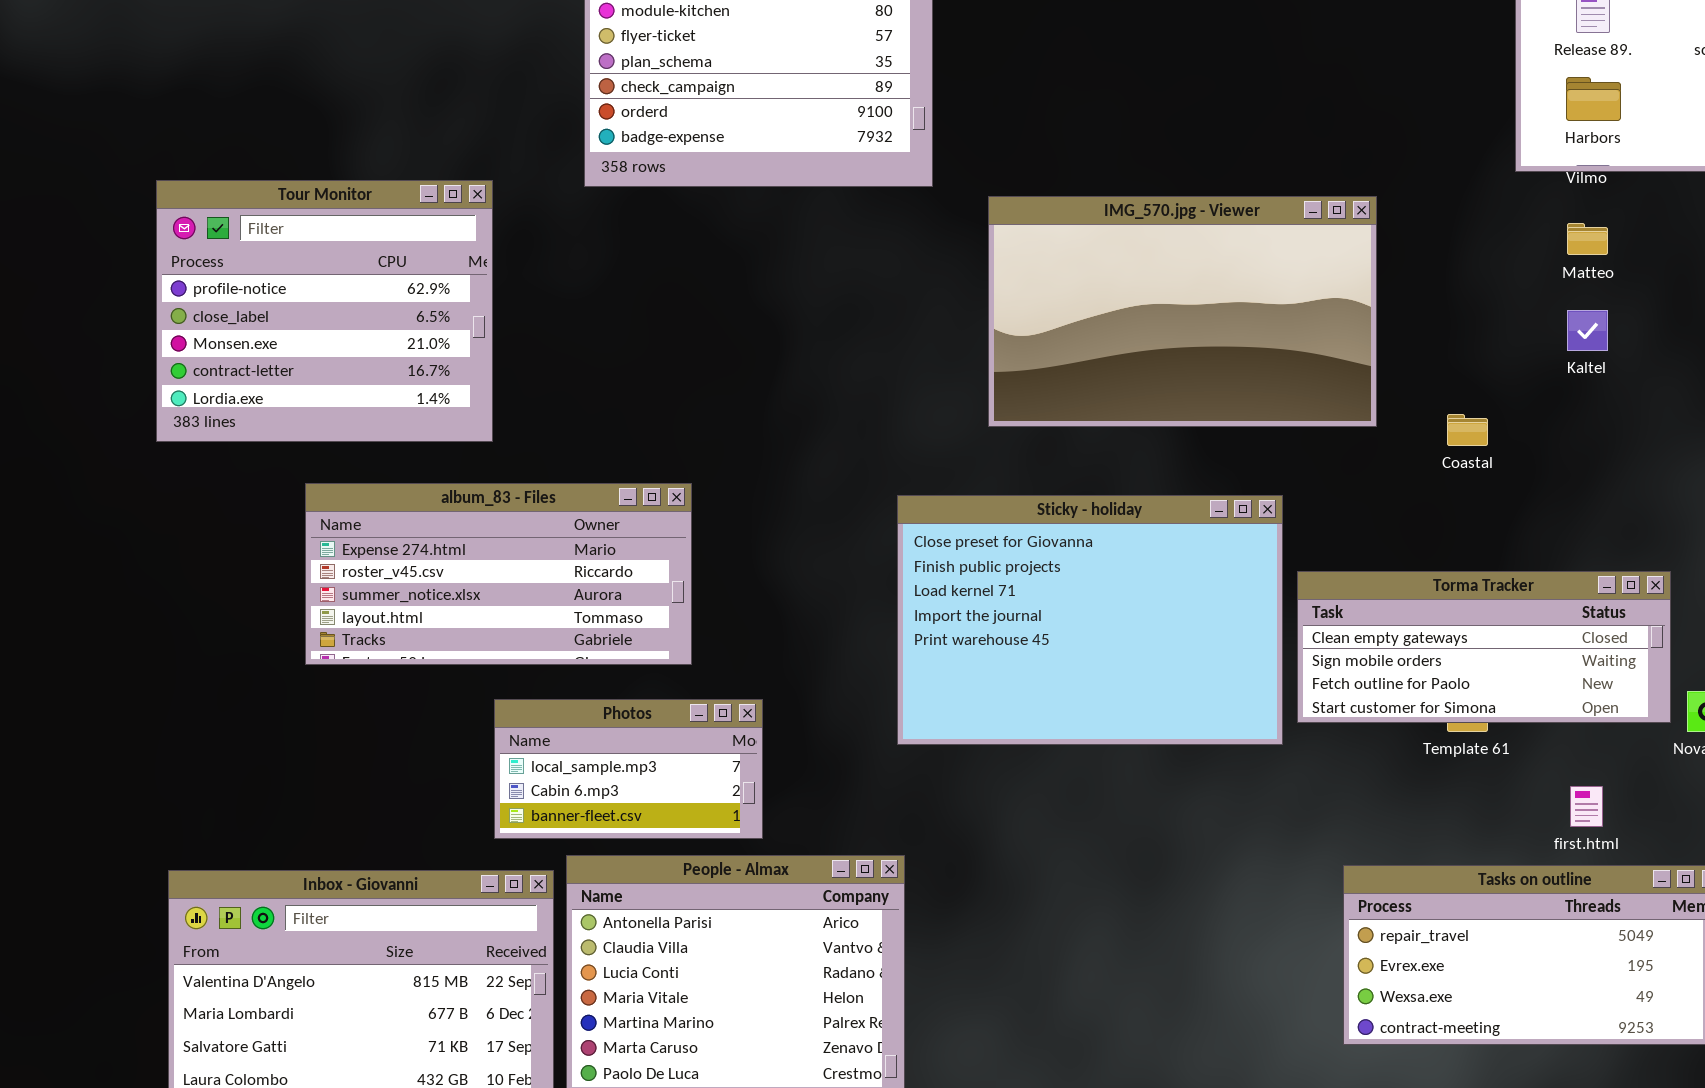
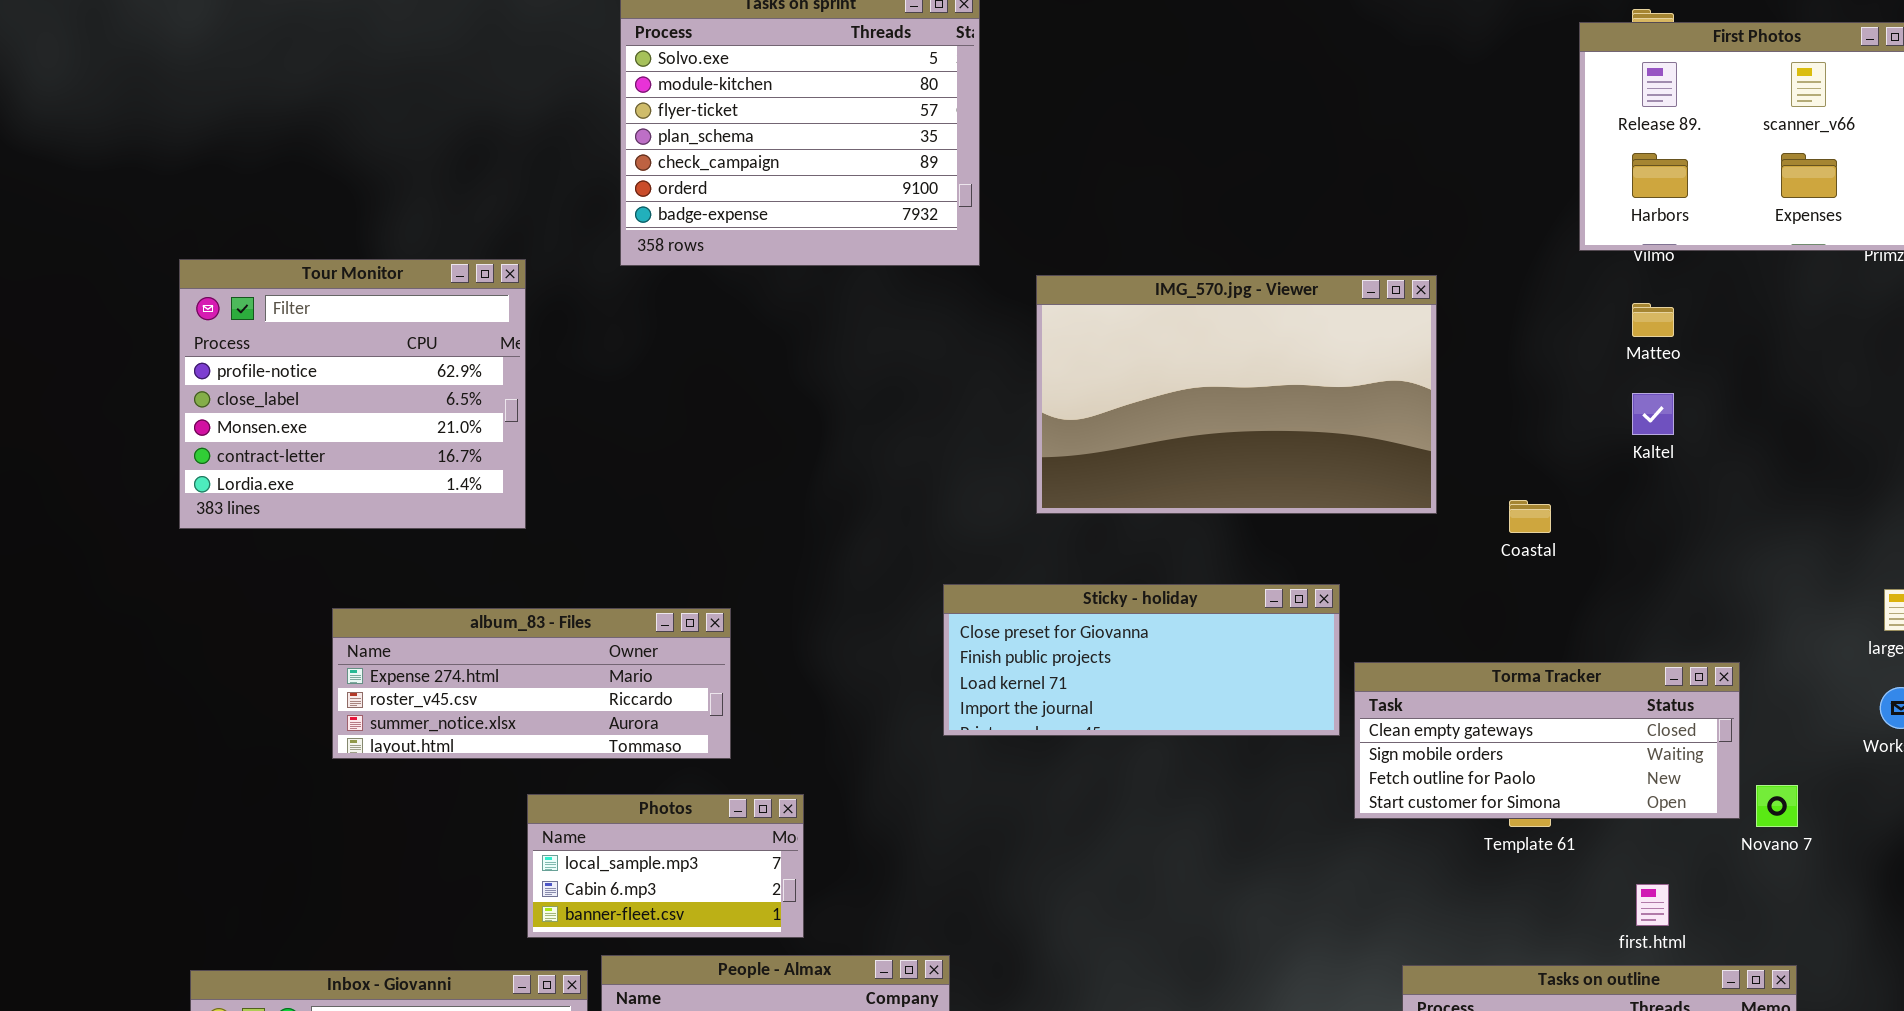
album_83 - Files: [305,483,692,665] -> [332,608,731,759], resized
Sticky - holiday: [897,495,1283,745] -> [943,584,1340,736], resized

